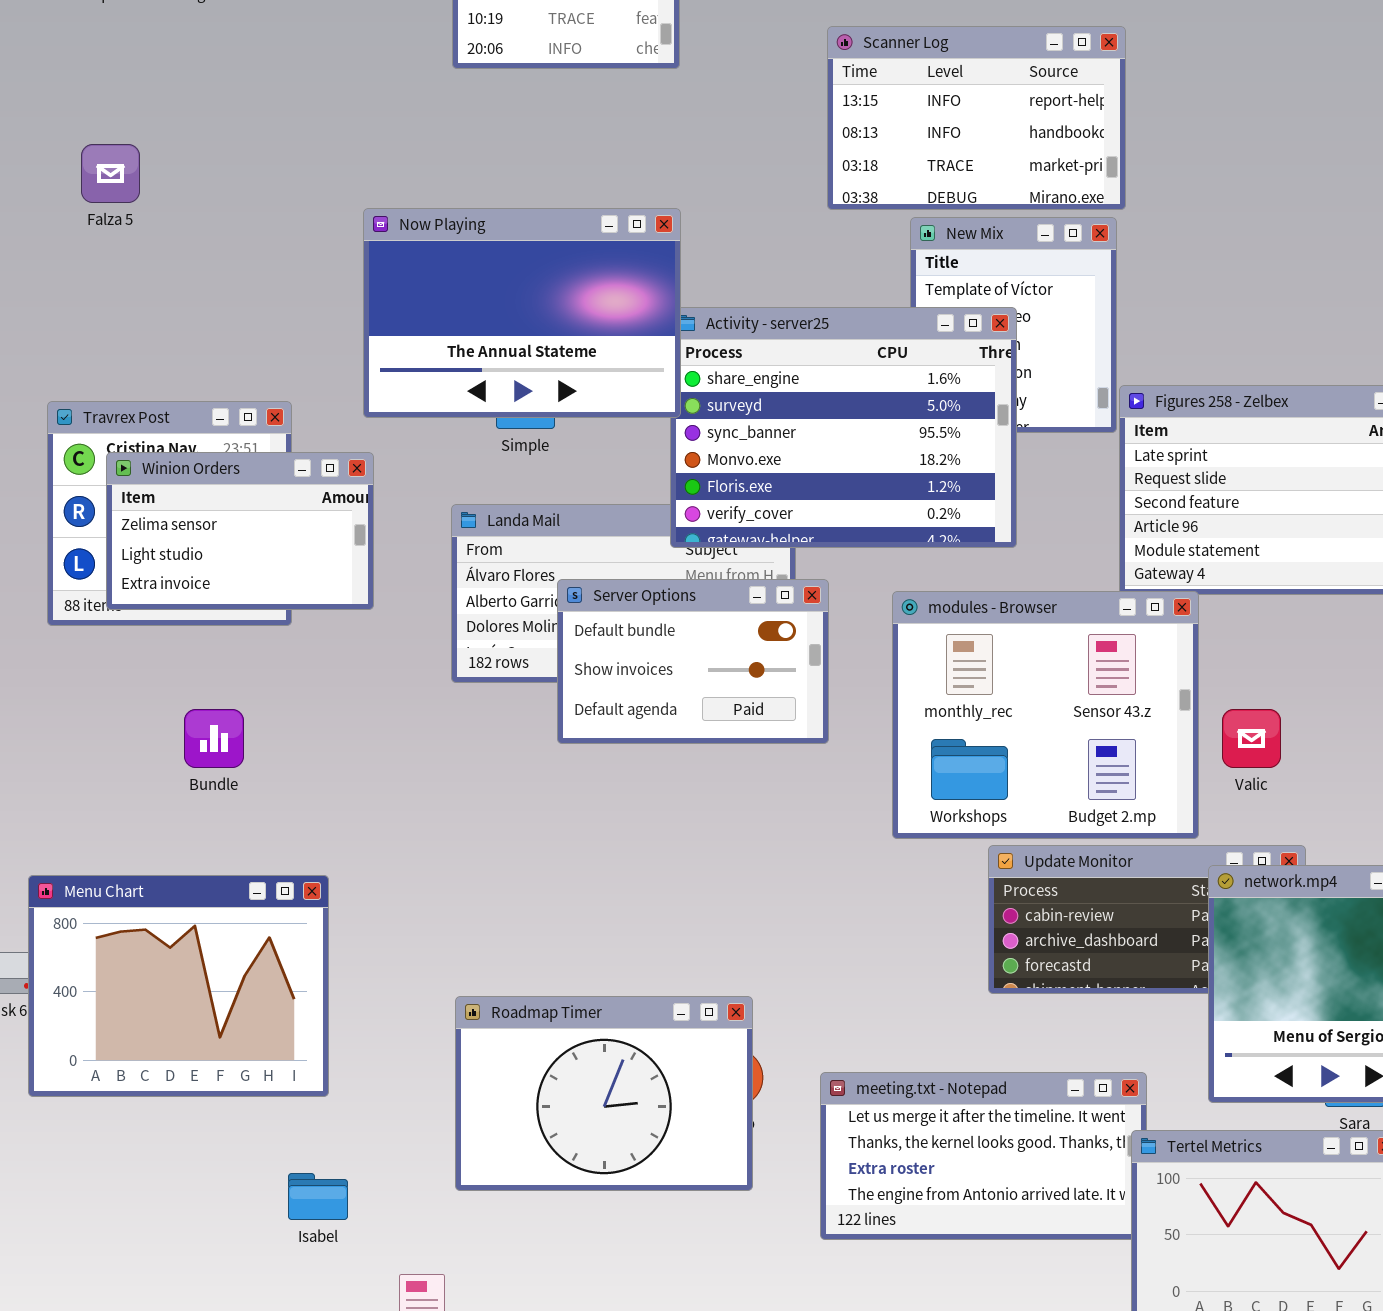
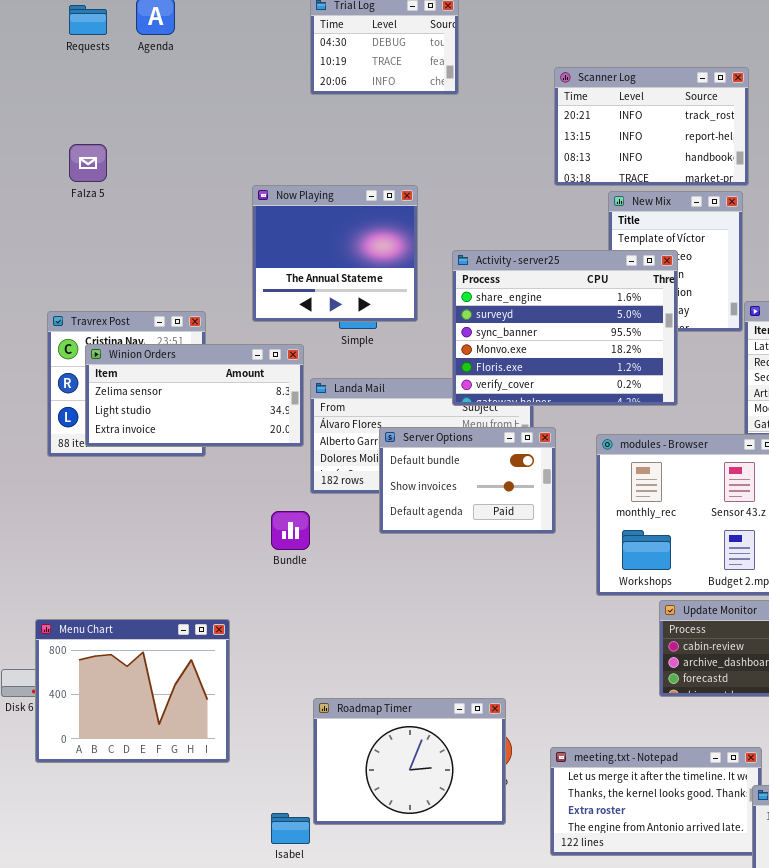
Scanner Log: [827,26,1126,210] -> [554,67,749,186], scrolled up 1 row
Now Playing: [363,208,681,418] -> [252,185,418,322], resized
Winion Orders: [106,452,374,610] -> [85,344,304,447], resized
Bundle: [184,709,244,768] -> [271,511,310,550], moved
Isabel: [288,1173,348,1220] -> [271,813,310,844], moved

